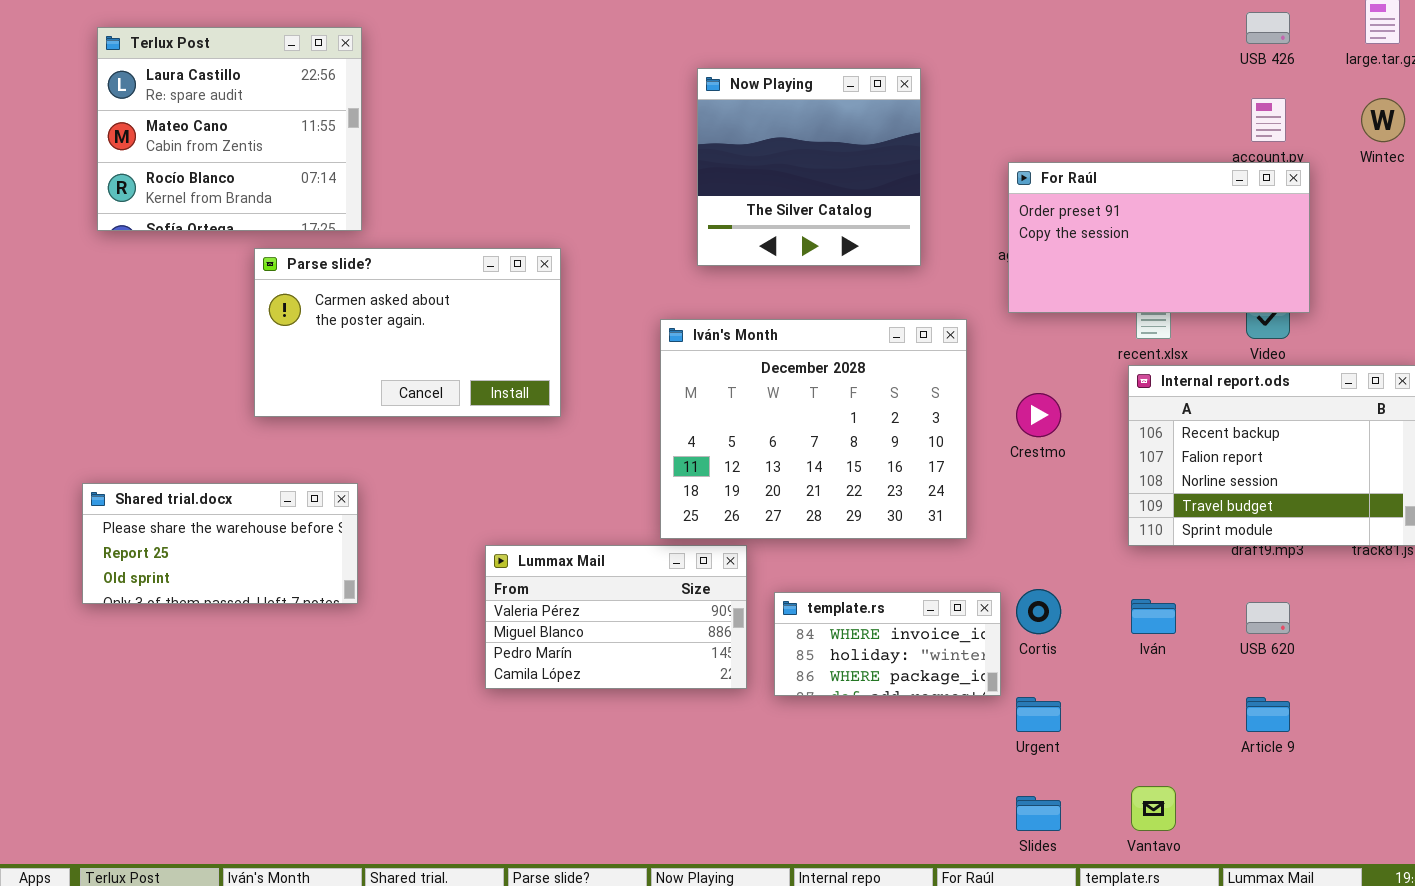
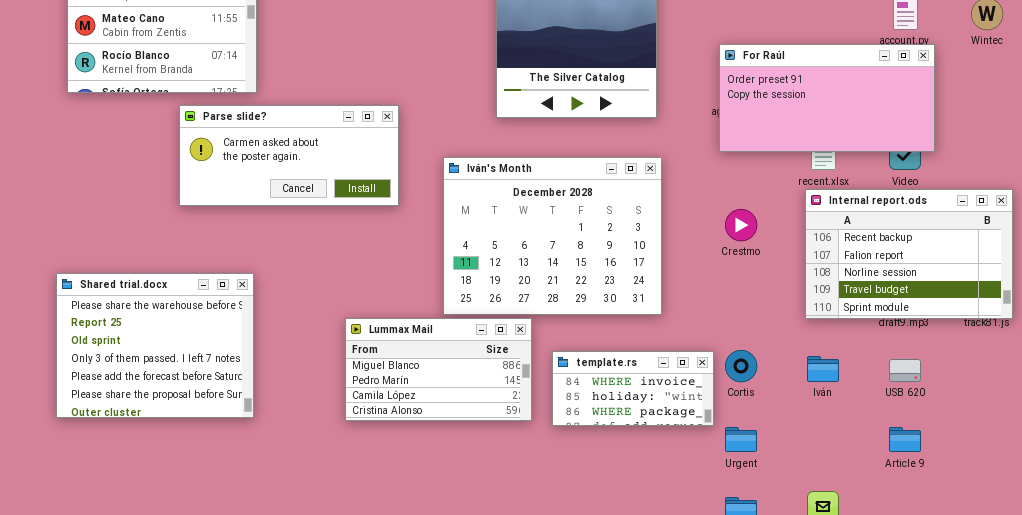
Parse slide?: [254,248,561,417] -> [179,105,399,206], resized
Iván's Month: [660,319,967,539] -> [443,157,662,315], moved
Shared trial.docx: [82,483,358,604] -> [56,273,254,418], resized
Lummax Mail: [485,545,747,689] -> [345,318,532,421], scrolled down 1 row

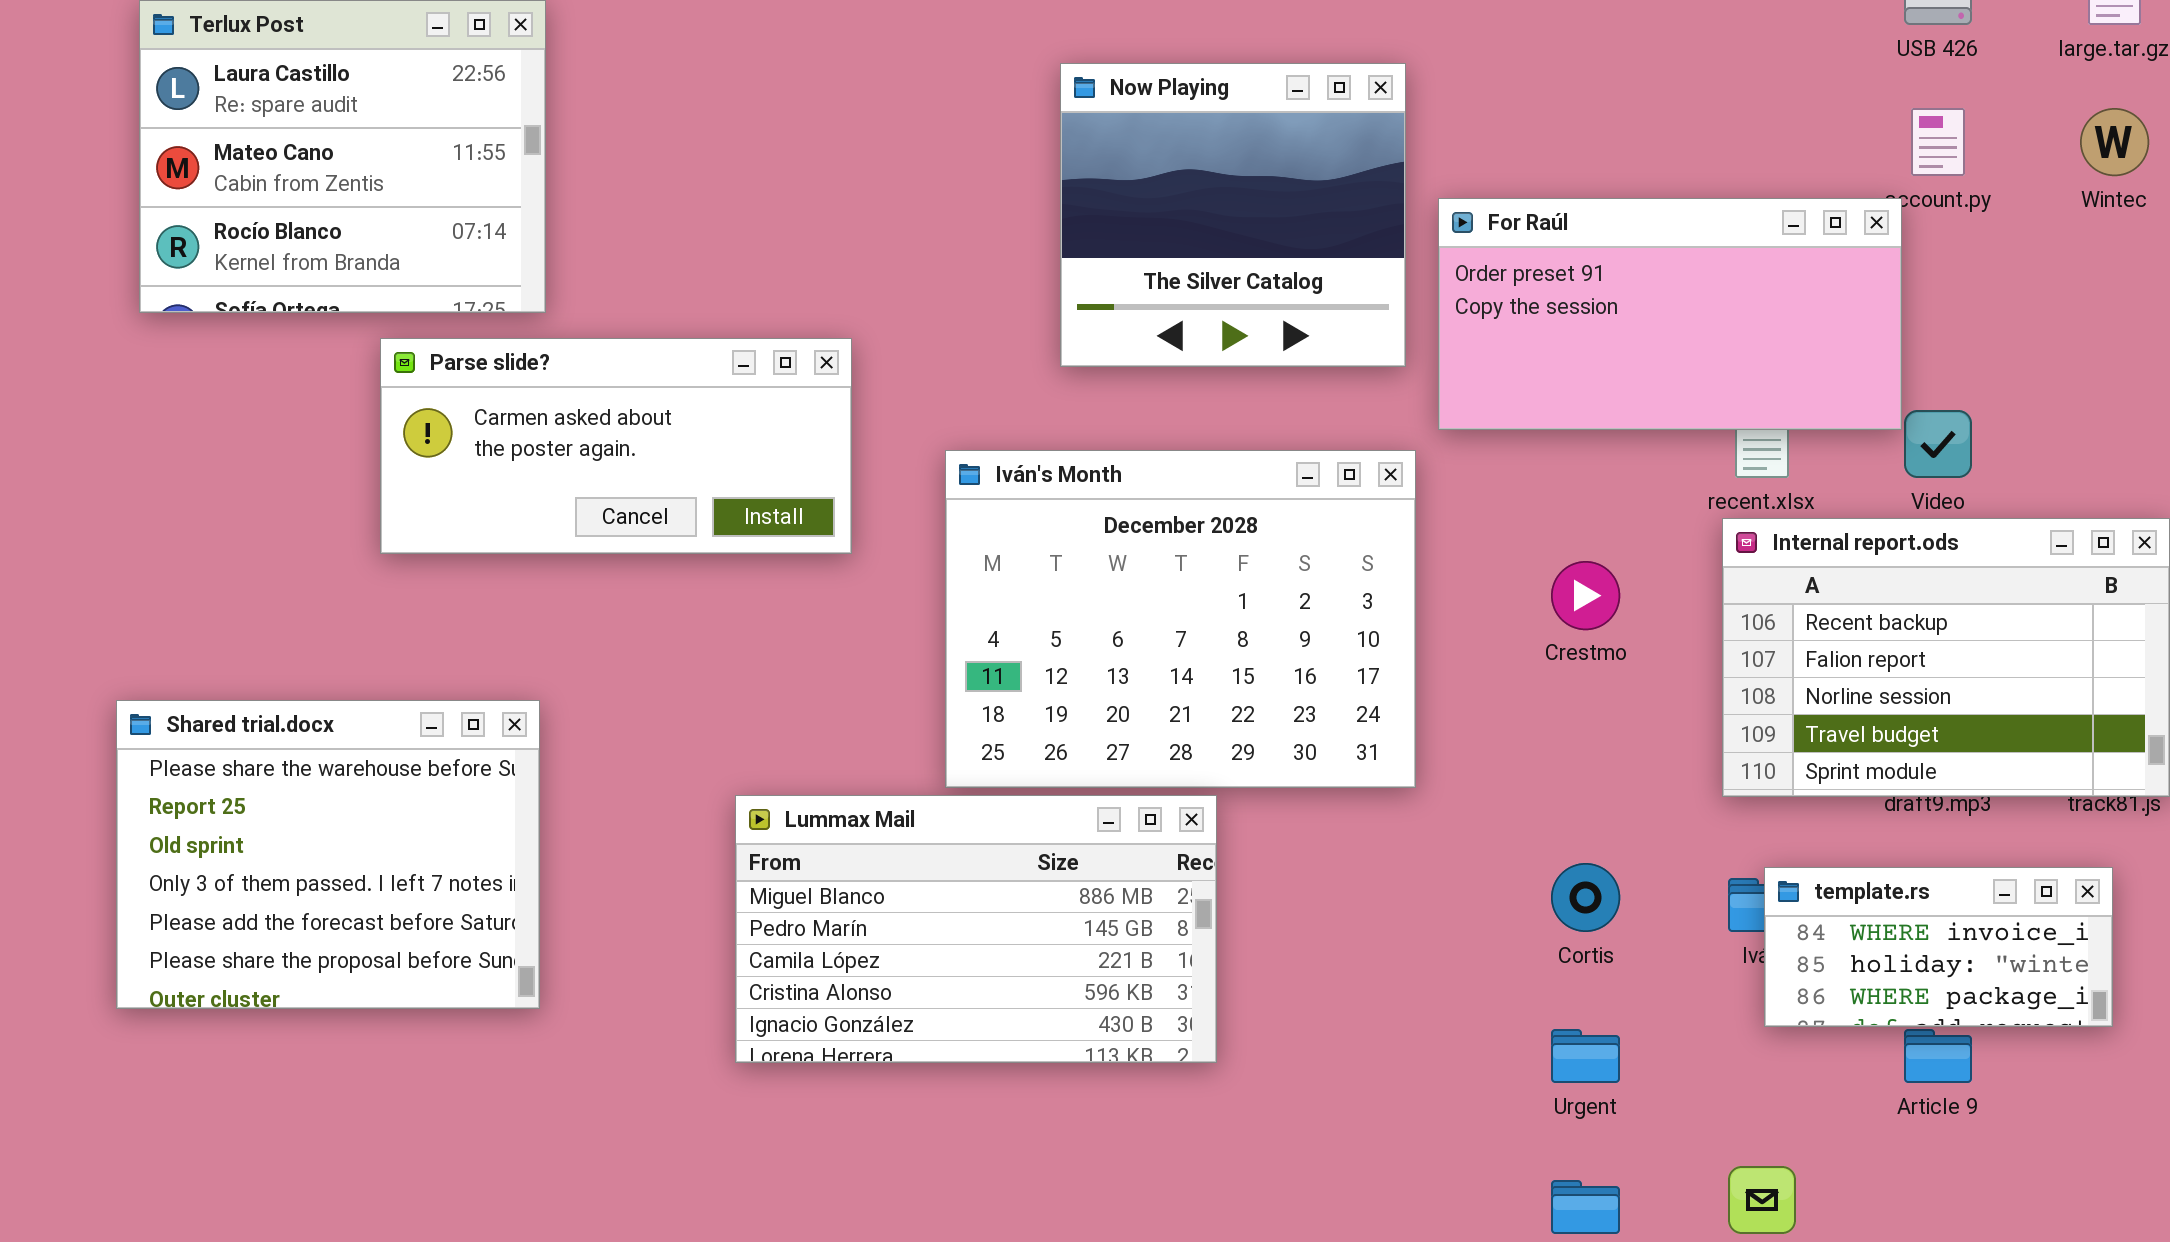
For Raúl: [719,44,935,152] -> [1438,198,1902,430], moved
Lummax Mail: [345,318,532,421] -> [735,795,1217,1063], resized
template.rs: [552,351,714,426] -> [1764,867,2113,1027], moved

